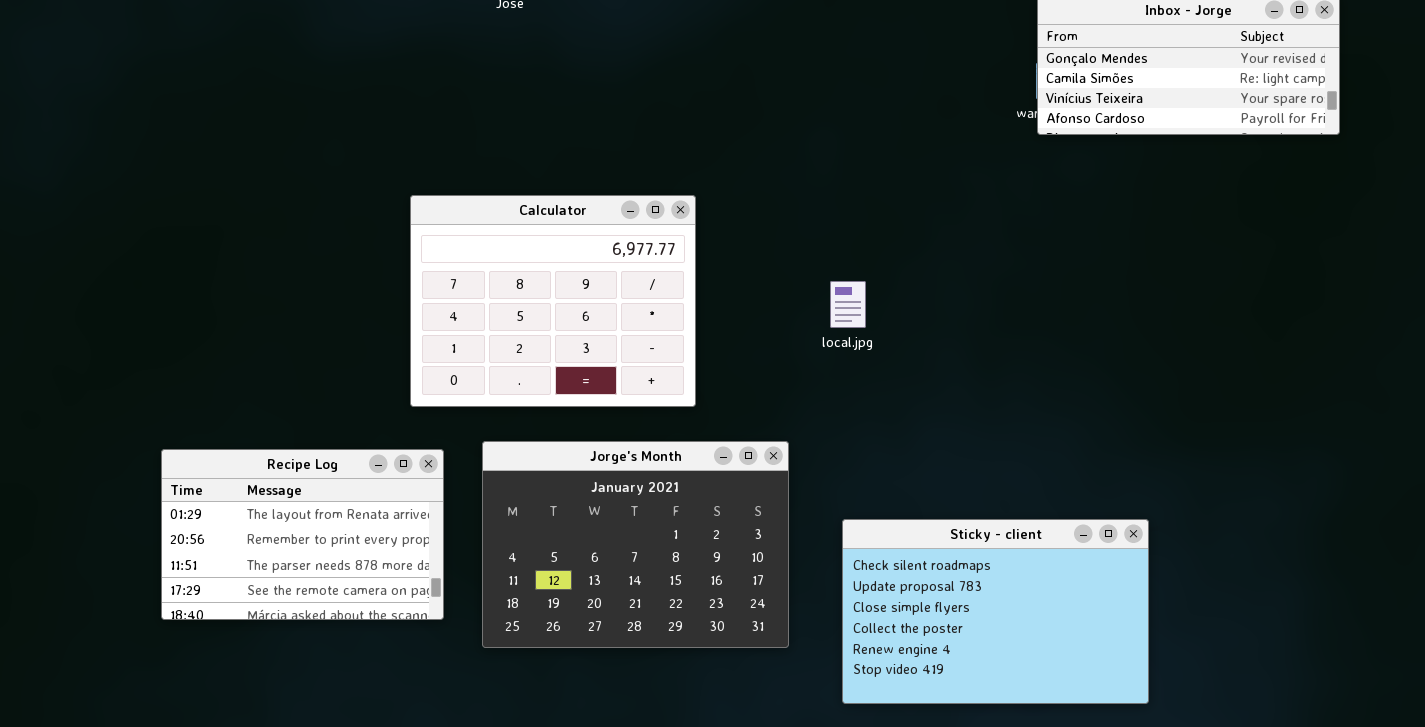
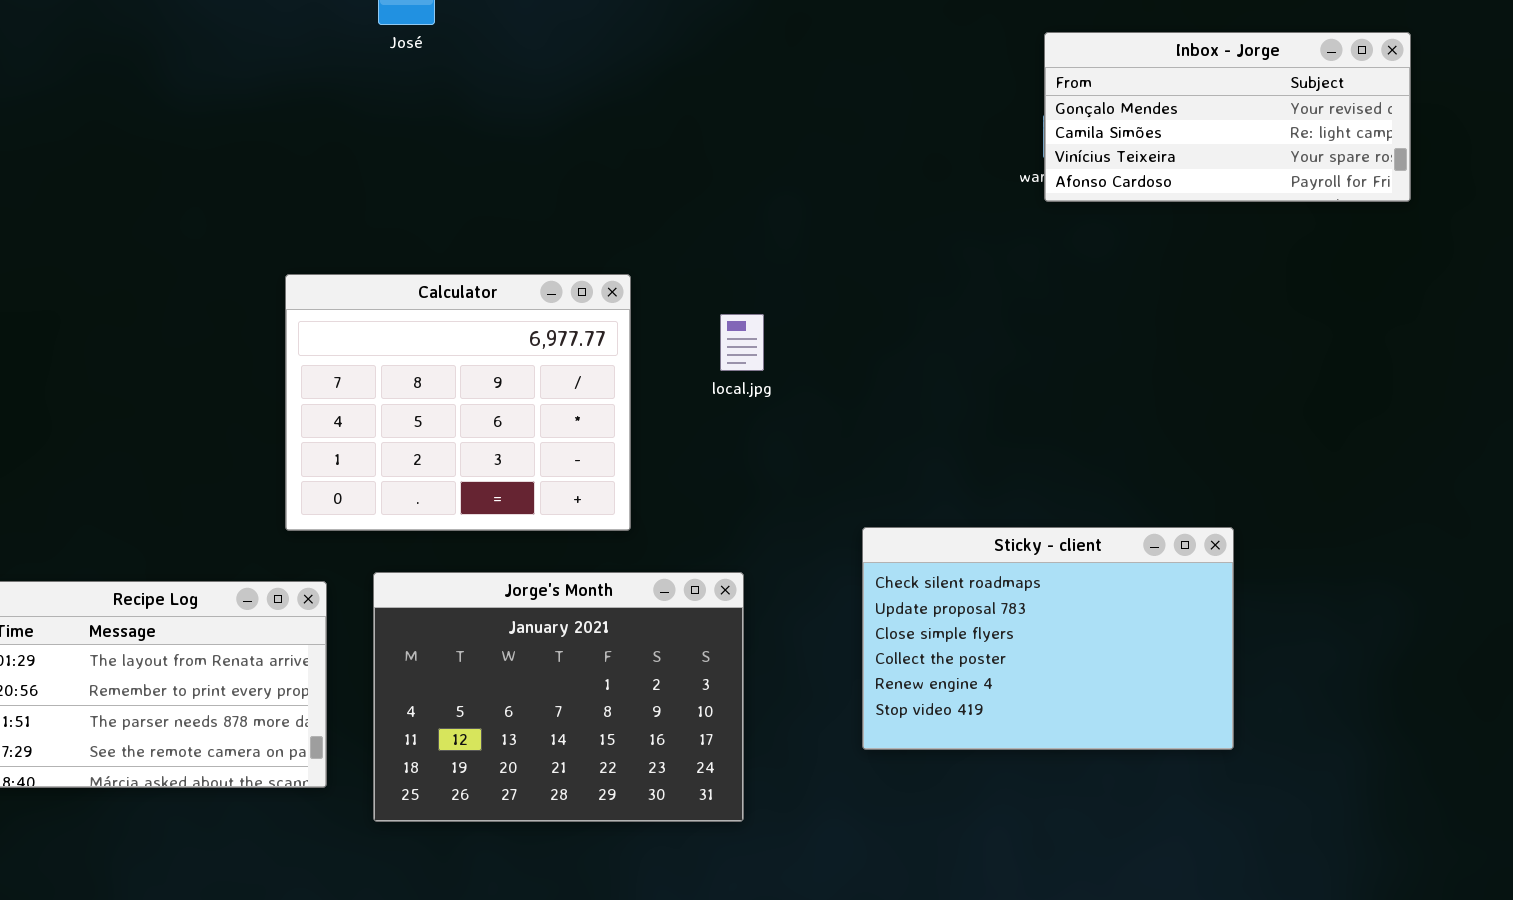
local.jpg: [830,281,866,328] -> [720,314,764,371], moved
Sticky - client: [842,519,1149,704] -> [862,527,1234,750], moved

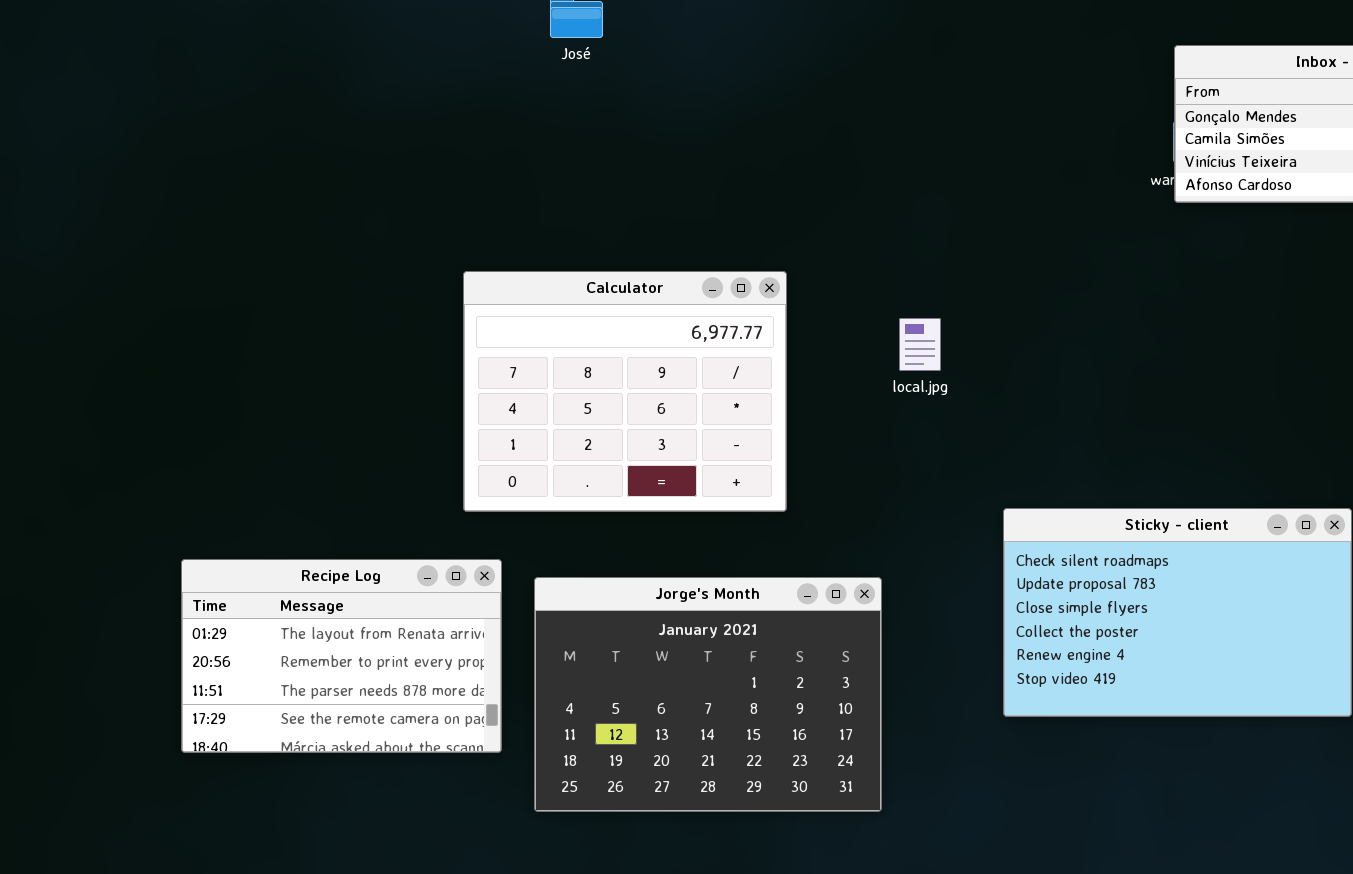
local.jpg: [720,314,764,371] -> [899,318,941,371], moved
Jorge's Month: [373,572,744,822] -> [534,577,882,812], moved

